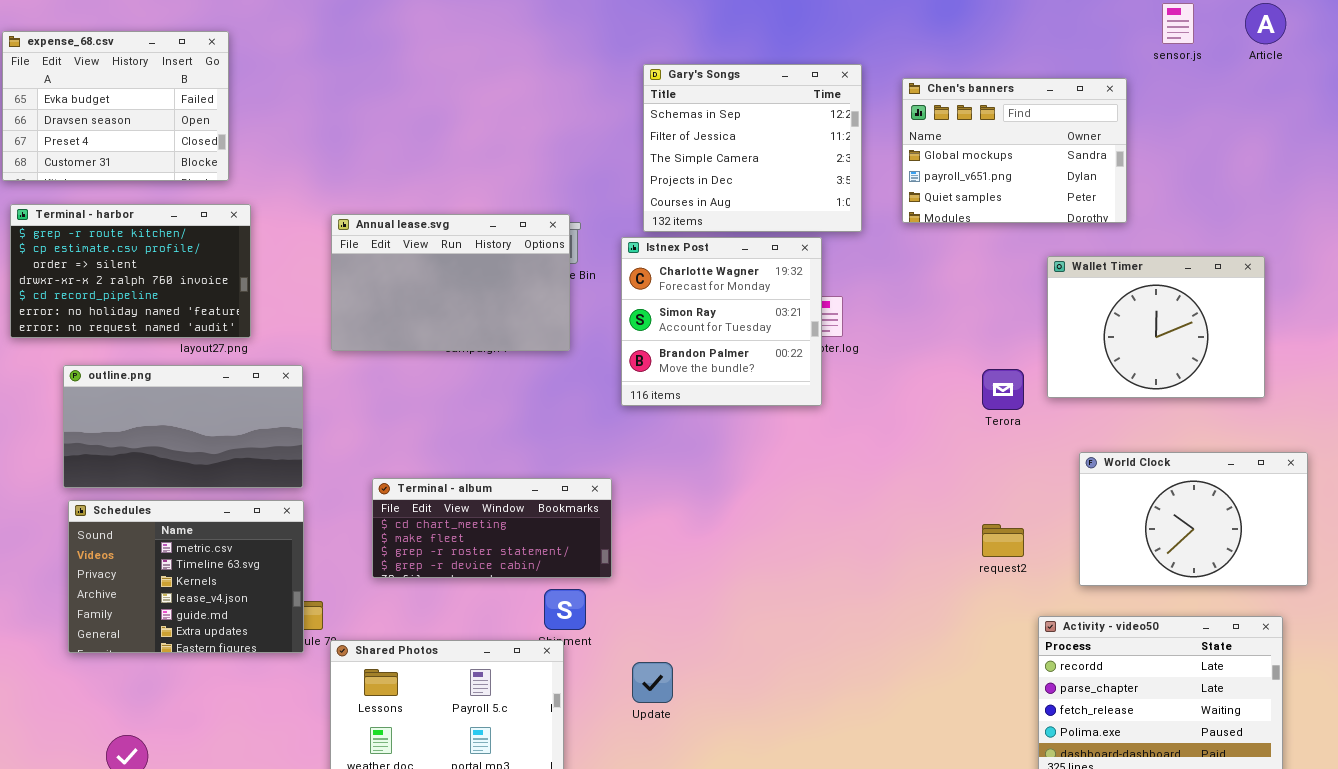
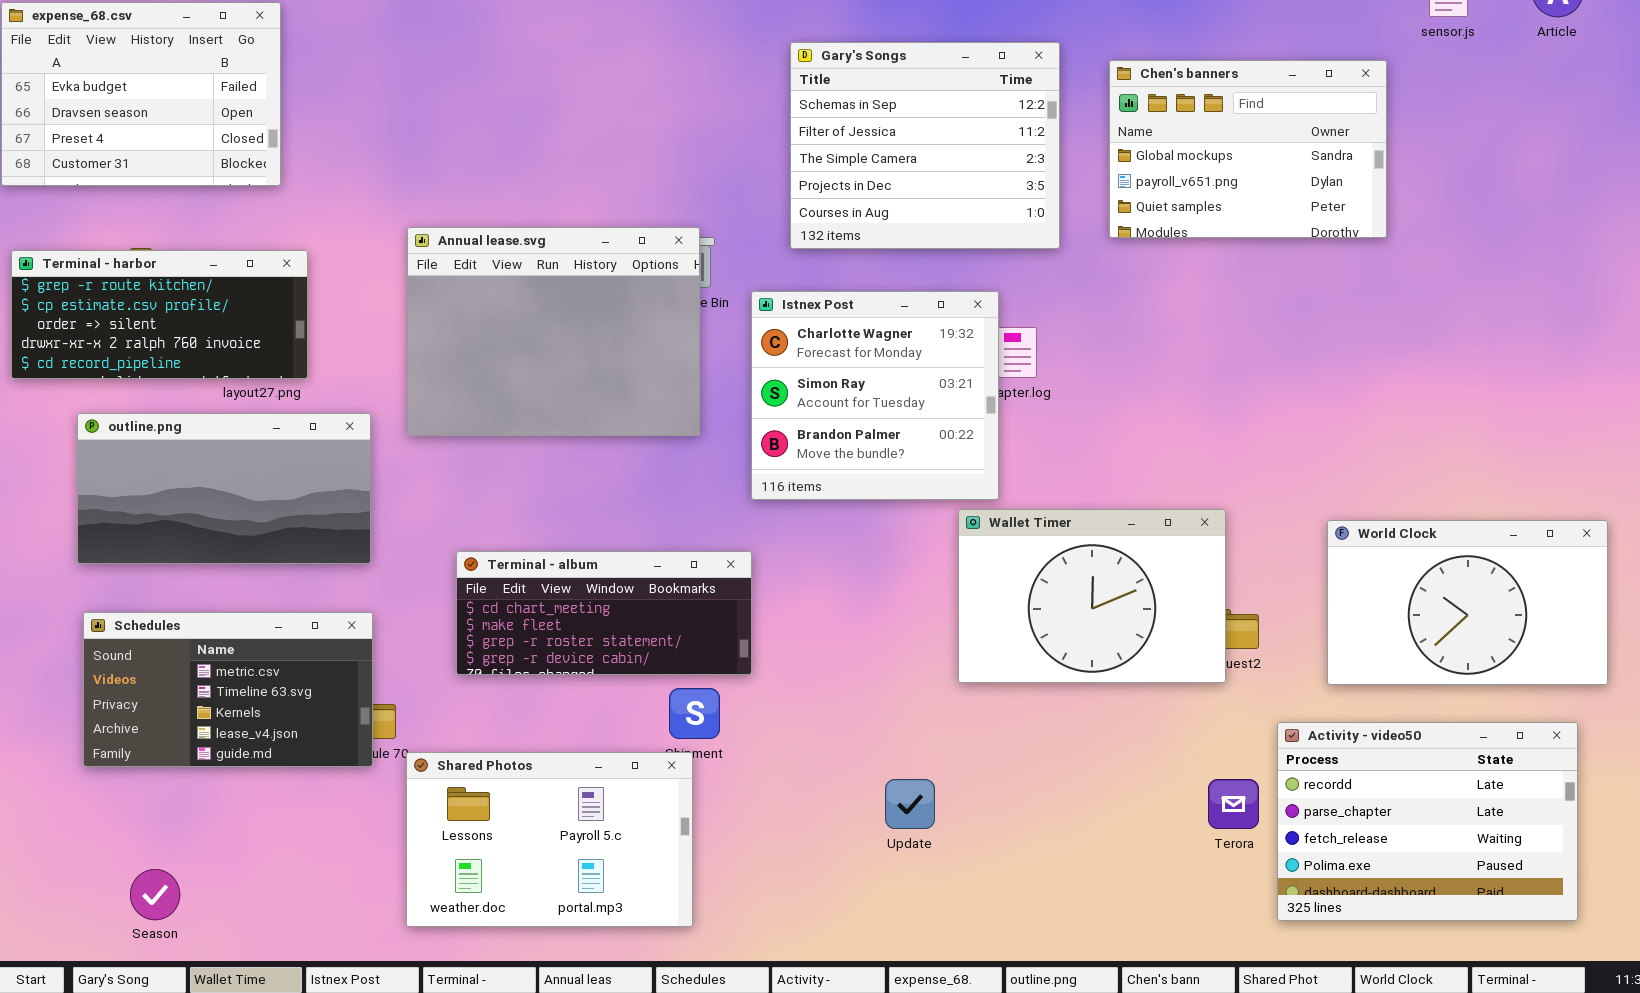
Terminal - harbor: [10,204,251,338] -> [11,250,308,379], resized
Annual lease.svg: [331,214,570,351] -> [407,227,700,436], resized
Istnex Post: [621,237,822,406] -> [751,291,999,500], moved
Wallet Timer: [1047,256,1265,398] -> [958,509,1226,683], moved
Terora: [982,369,1024,410] -> [1208,779,1259,829], moved
Schedules: [68,500,304,653] -> [83,612,373,767], resized
Update: [632,662,673,703] -> [885,779,935,829], moved

